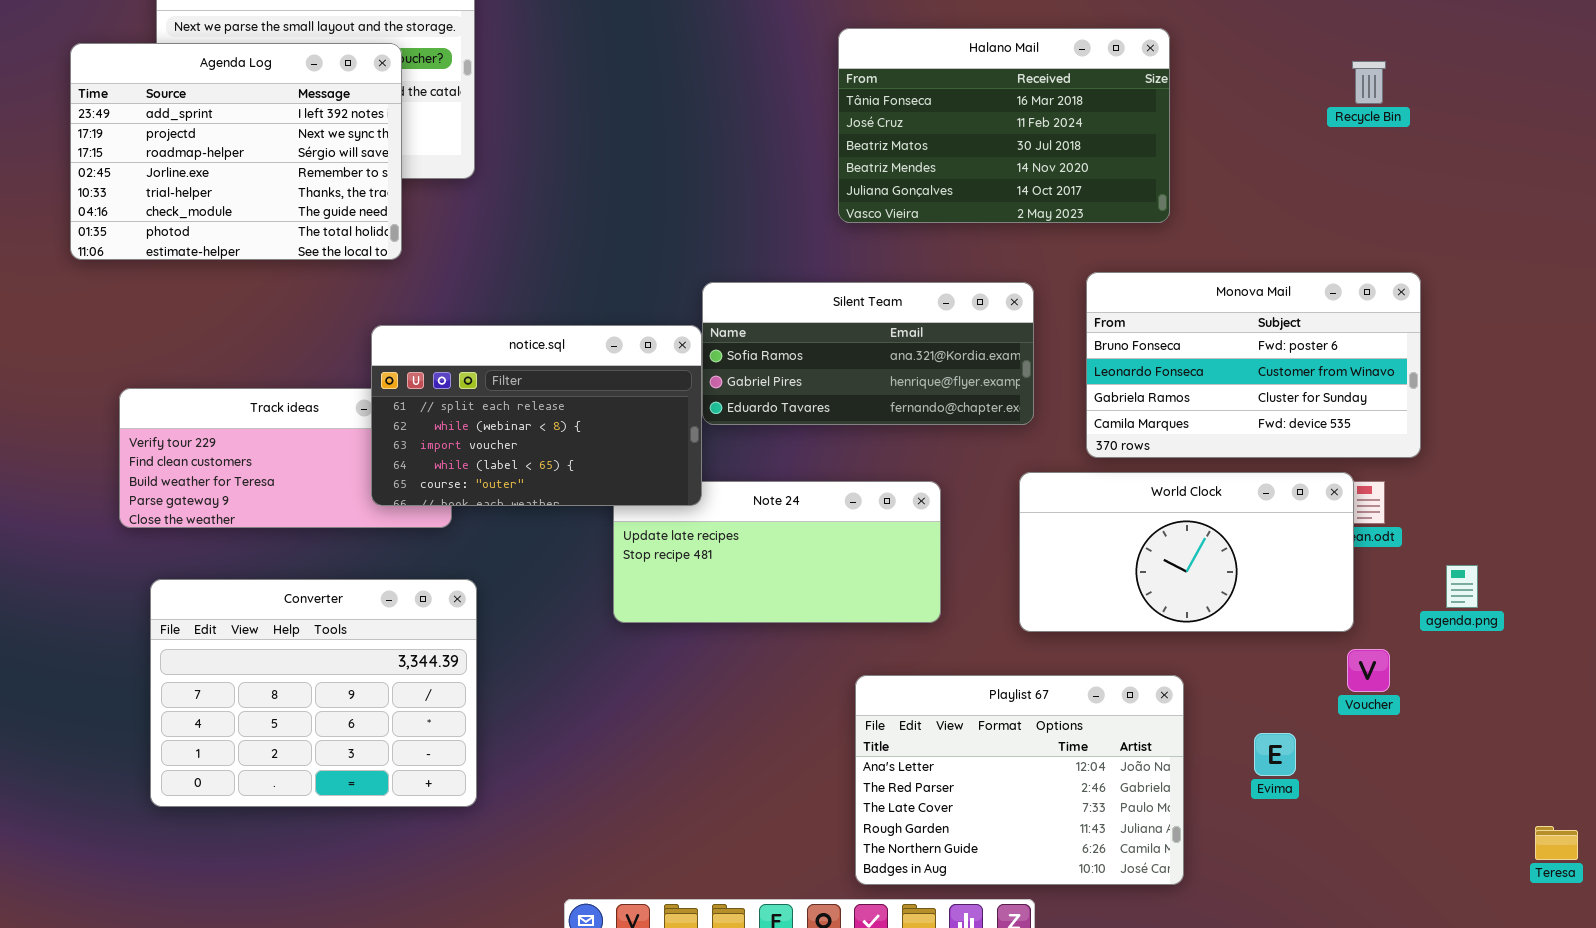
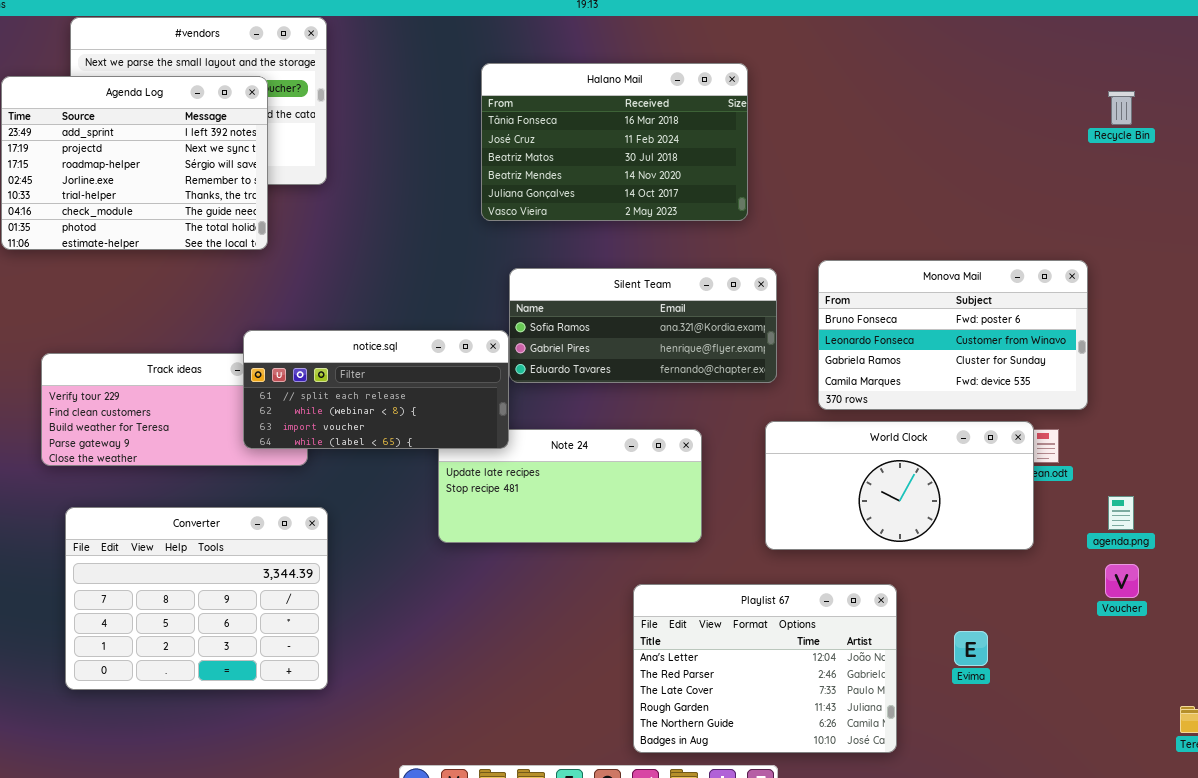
Halano Mail: [838,28,1170,223] -> [481,63,748,221], moved
Recycle Bin: [1352,61,1386,104] -> [1108,91,1135,125], moved
notice.sql: [371,325,702,506] -> [243,330,509,449], resized
Voucher: [1347,649,1390,692] -> [1105,564,1139,598], moved

